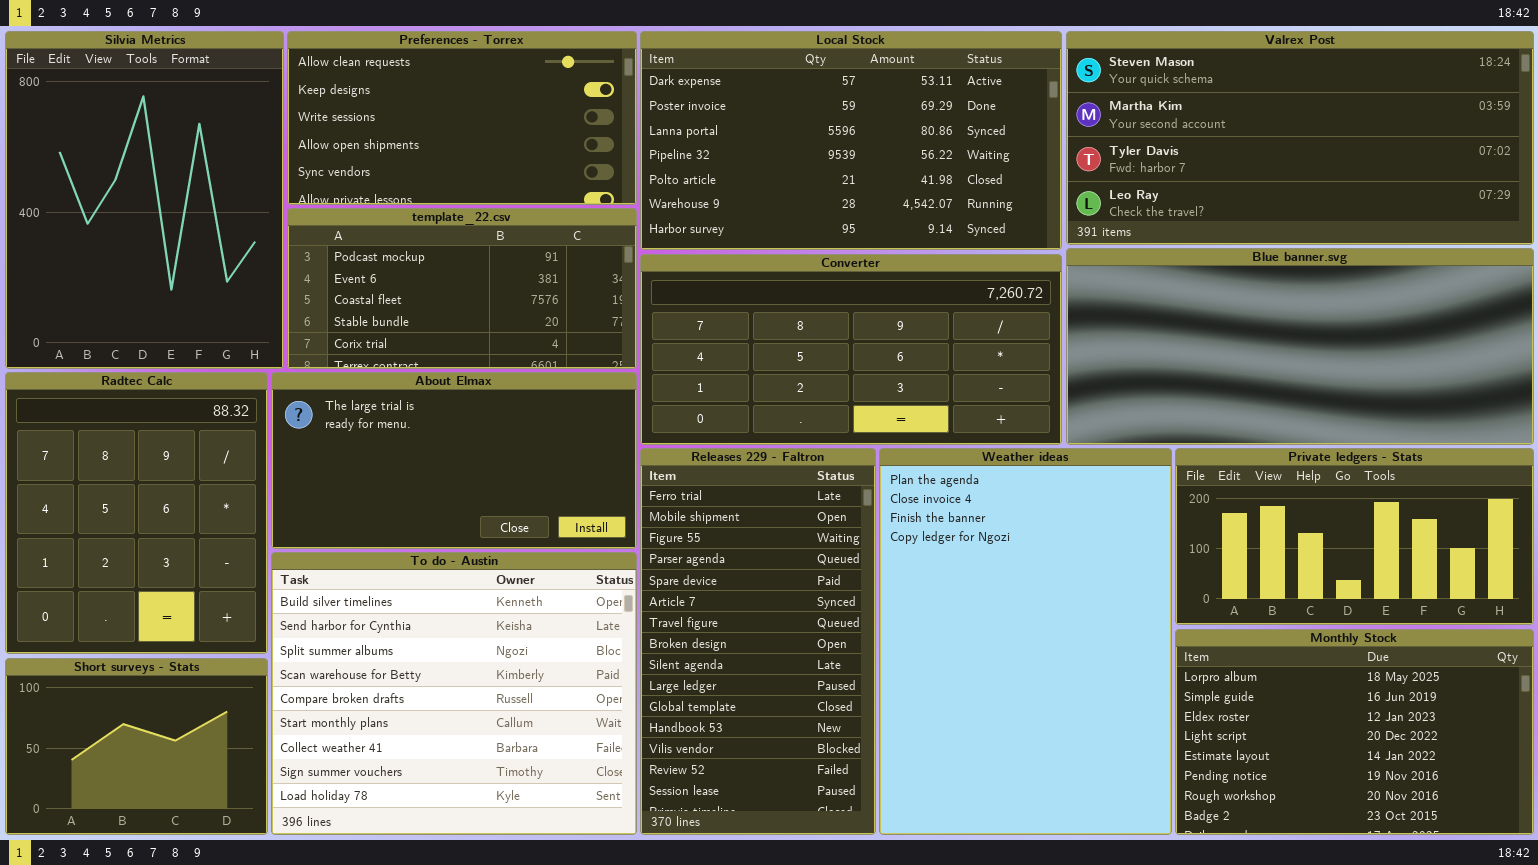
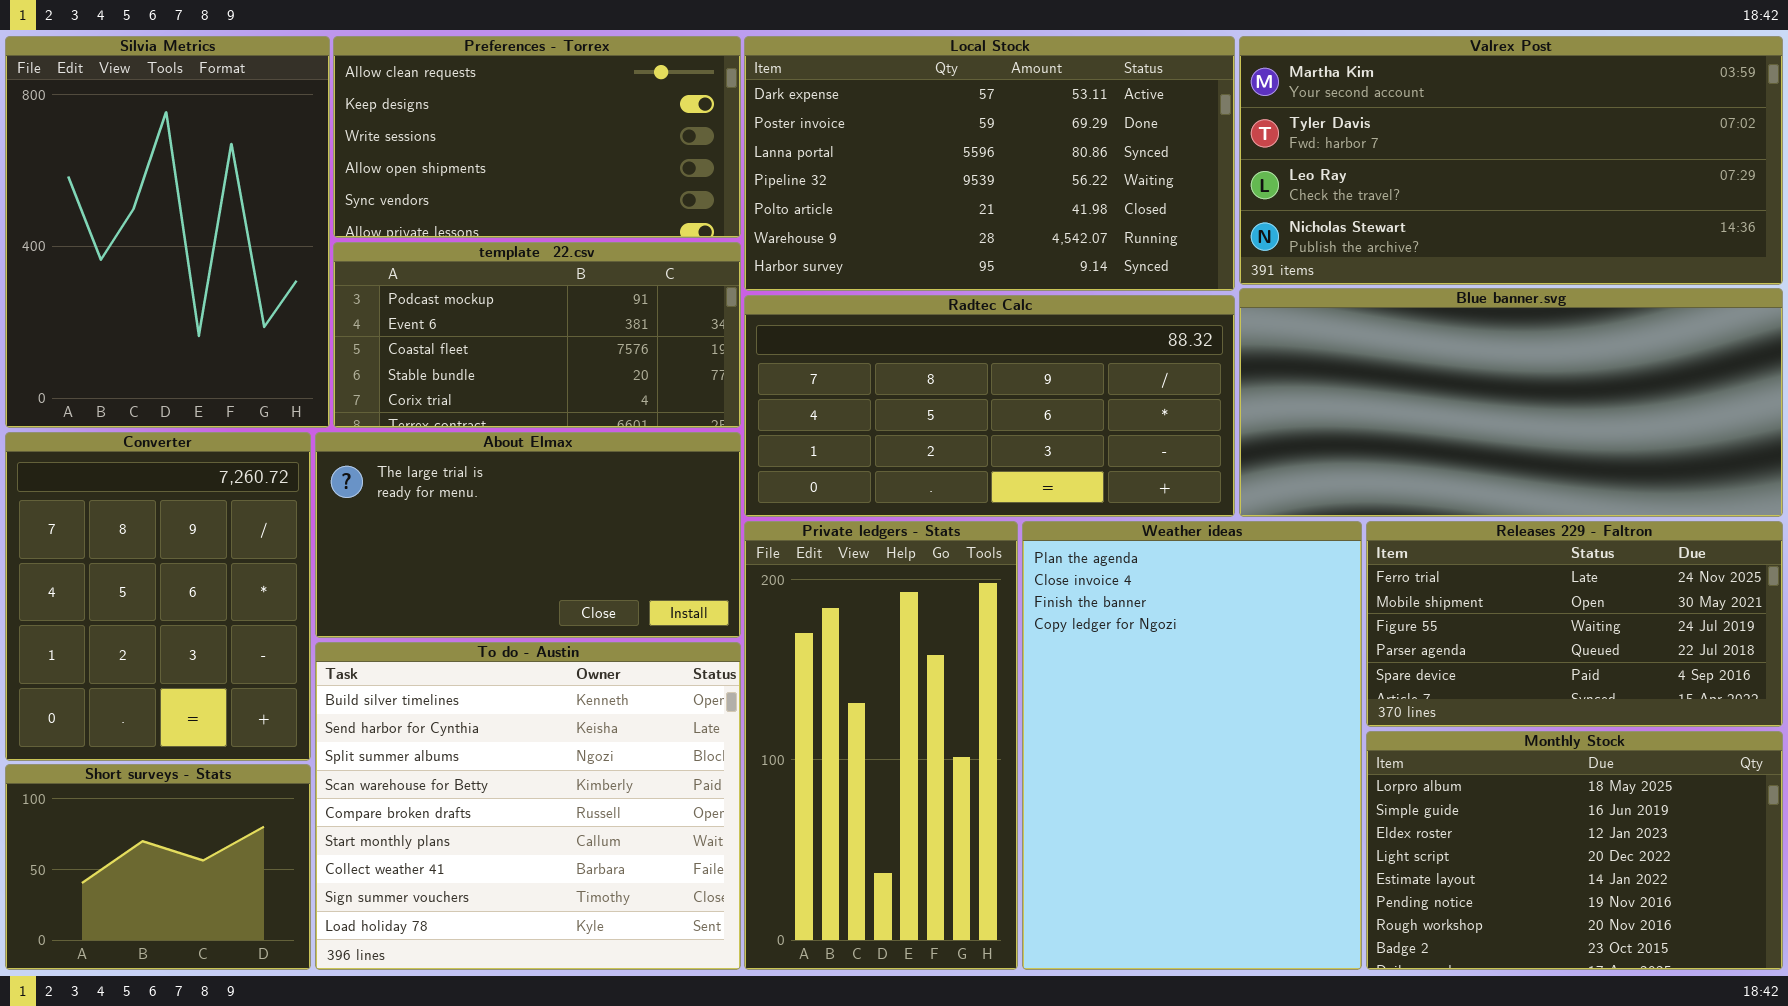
Valrex Post: [1066,31,1534,245] -> [1239,36,1783,285], scrolled down 1 row
Converter: [640,254,1062,445] -> [5,432,311,761], moved, resized
Radtec Calc: [5,372,268,654] -> [744,295,1235,517], moved, resized
Releases 229 - Faltron: [640,448,876,835] -> [1366,521,1783,727], moved, resized
Private ledgers - Stats: [1175,448,1534,625] -> [744,521,1018,970], moved, resized

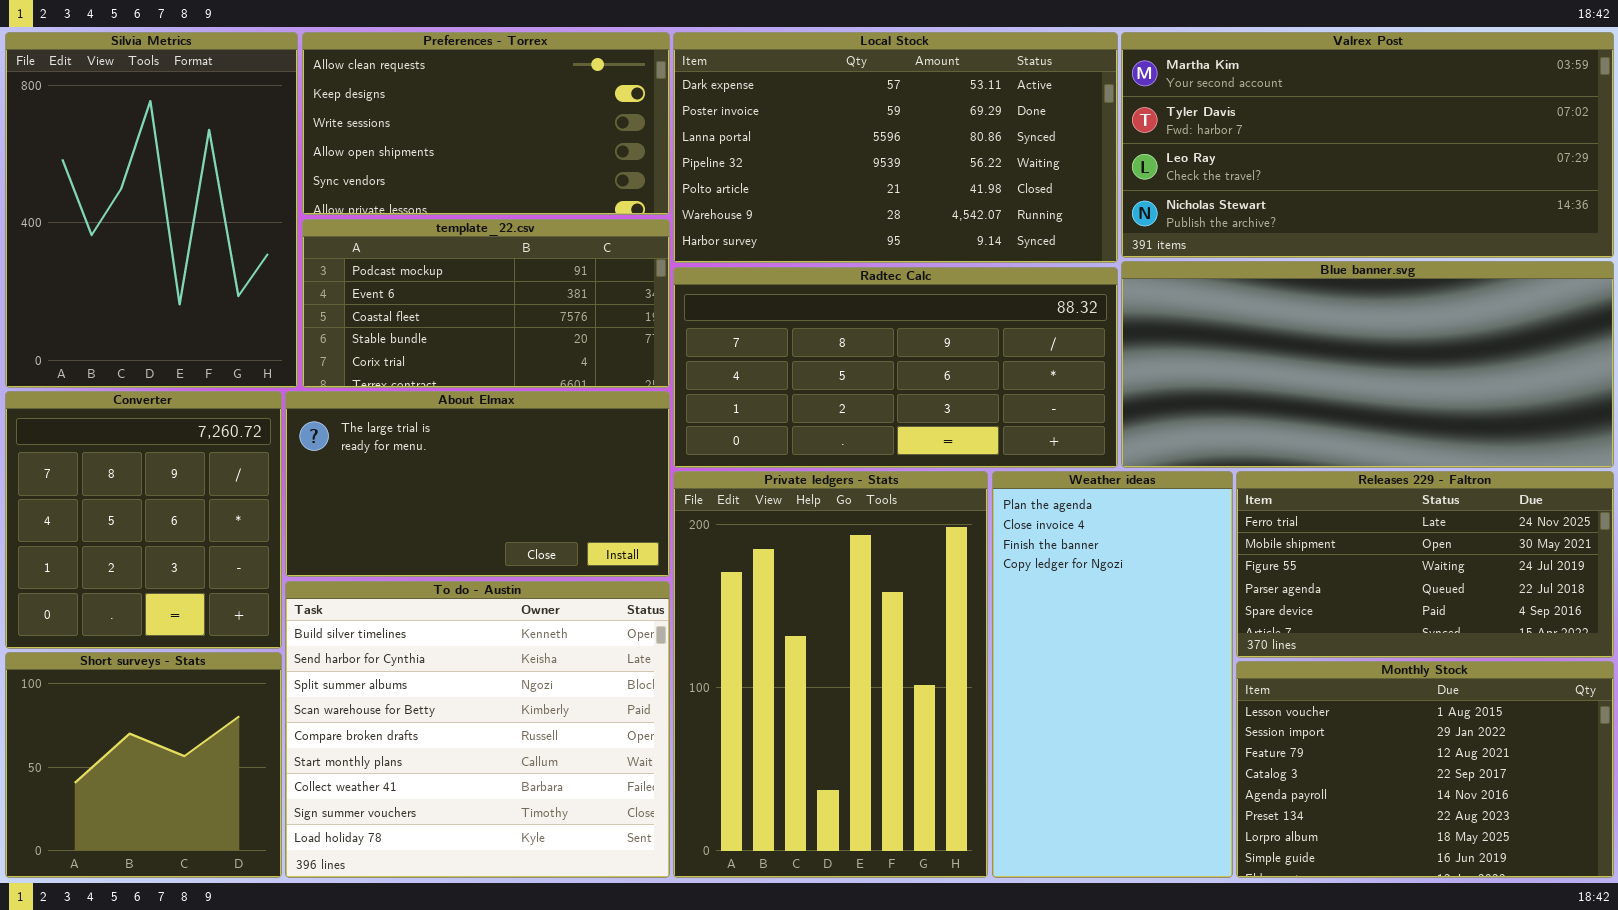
Converter: [5,432,311,761] -> [5,391,282,649], resized
Private ledgers - Stats: [744,521,1018,970] -> [673,471,988,878], resized
Weather ideas: [1022,521,1362,970] -> [992,471,1233,878], resized
Monthly Stock: [1366,731,1783,970] -> [1236,661,1614,878], scrolled up 6 rows
Short surveys - Stats: [5,764,311,970] -> [5,652,282,878], resized

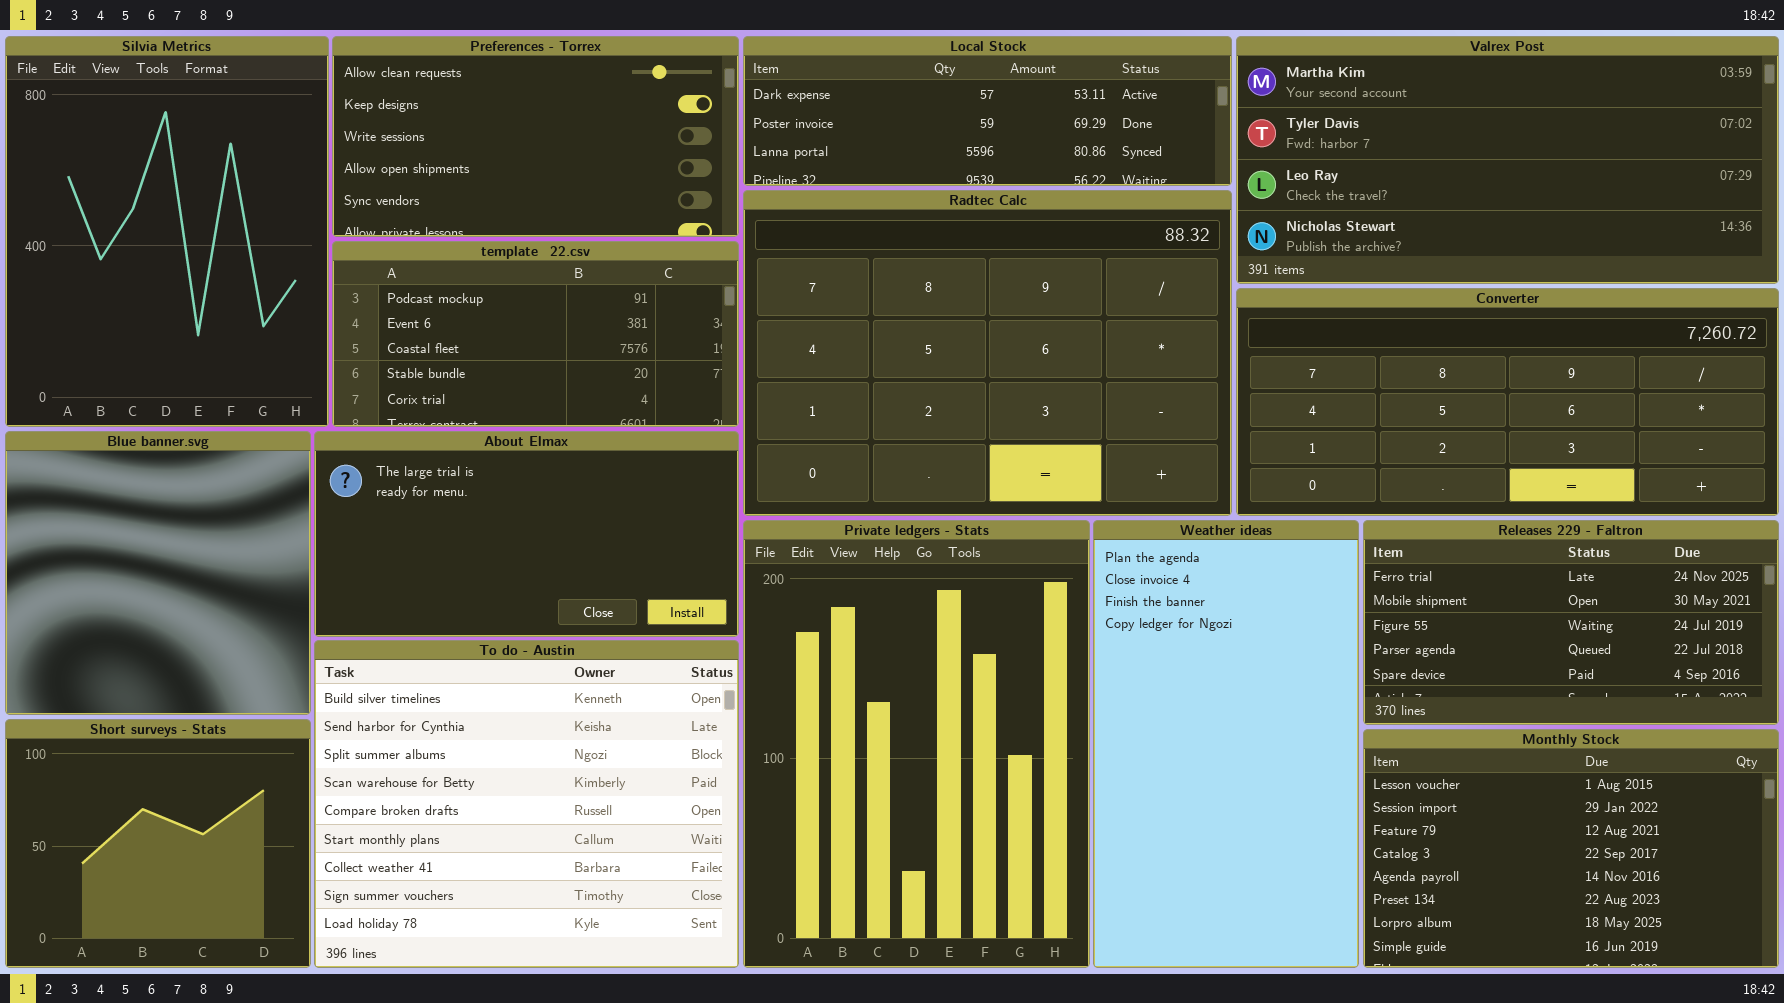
Local Stock: [673,32,1118,263] -> [743,36,1232,186], resized
Blue banner.svg: [1121,261,1614,468] -> [5,431,311,715], moved, resized
Radtec Calc: [673,267,1118,468] -> [743,190,1232,516], resized
Converter: [5,391,282,649] -> [1236,288,1779,516], moved, resized

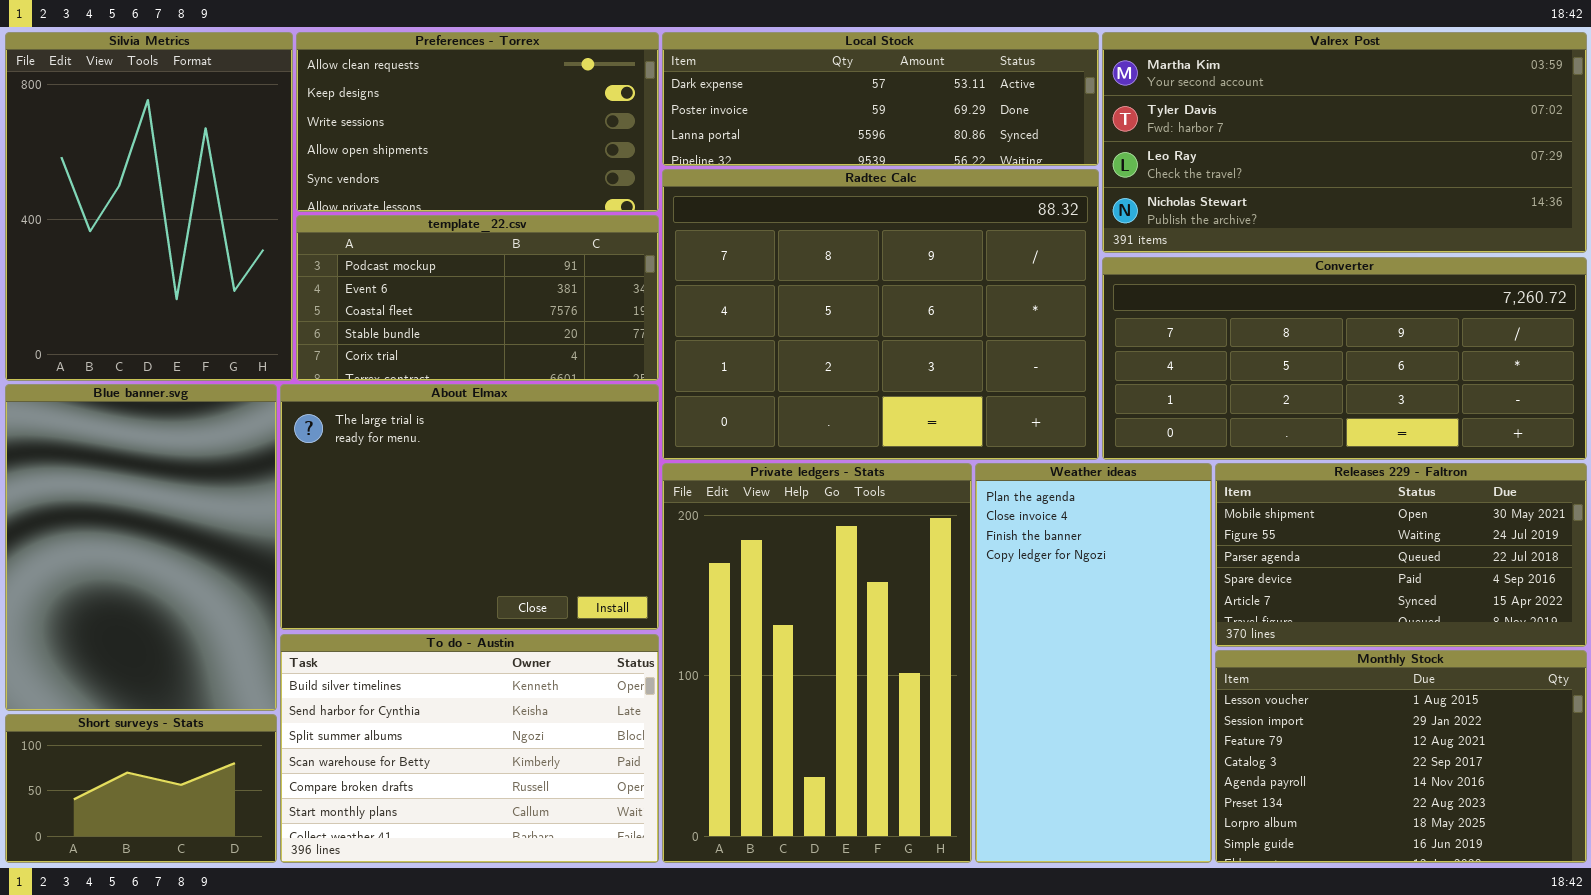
Blue banner.svg: [5,431,311,715] -> [5,384,277,711], resized
About Elmax: [314,431,739,637] -> [280,384,659,630], resized
Releases 229 - Faltron: [1363,520,1779,725] -> [1215,463,1587,647], scrolled down 1 row
To do - Austin: [314,640,739,968] -> [280,634,659,863], resized
Short surveys - Stats: [5,719,311,968] -> [5,714,277,863], resized

